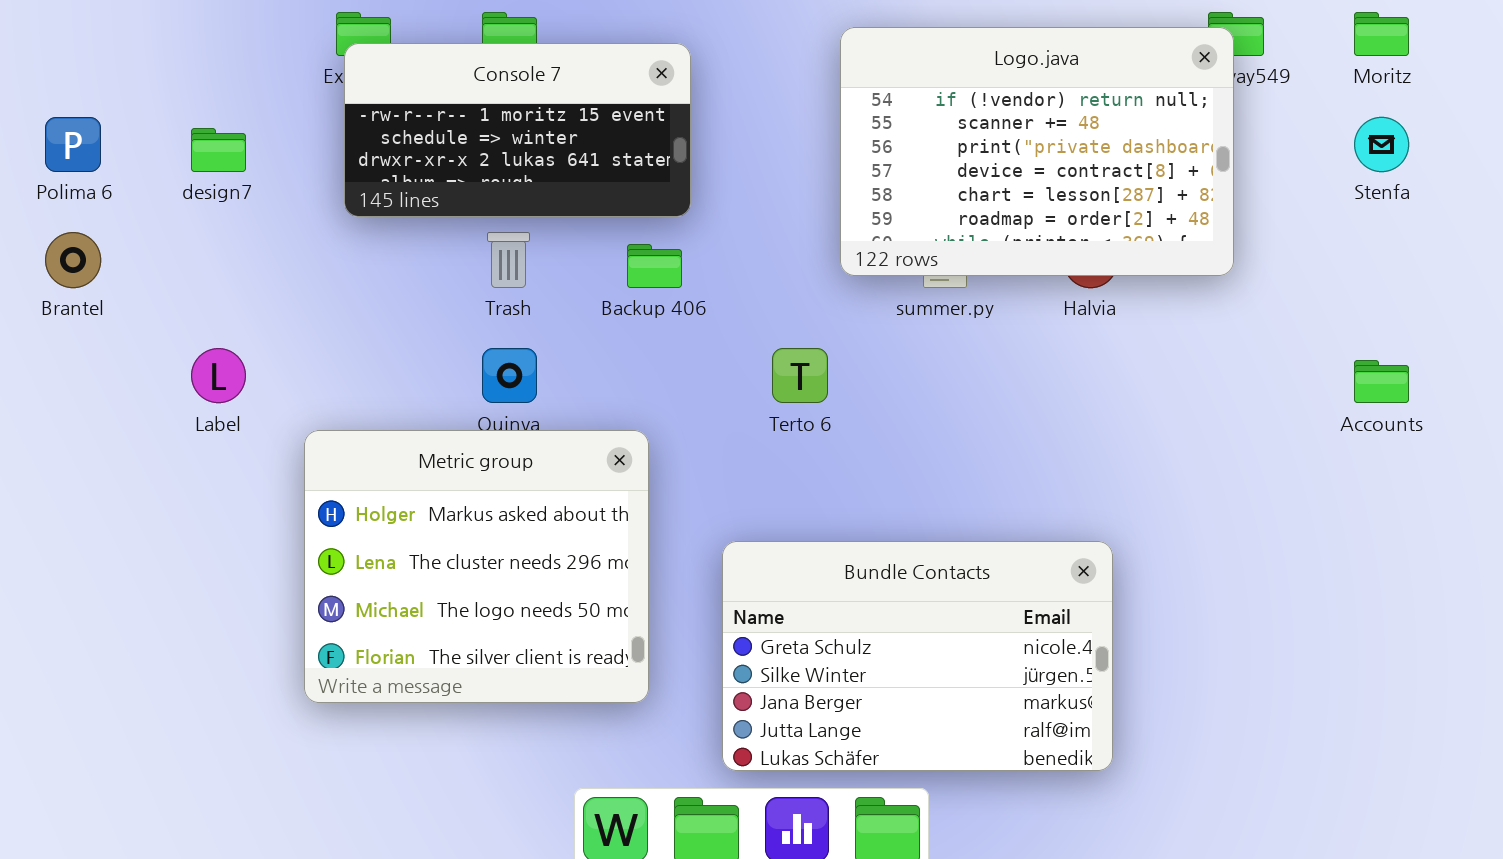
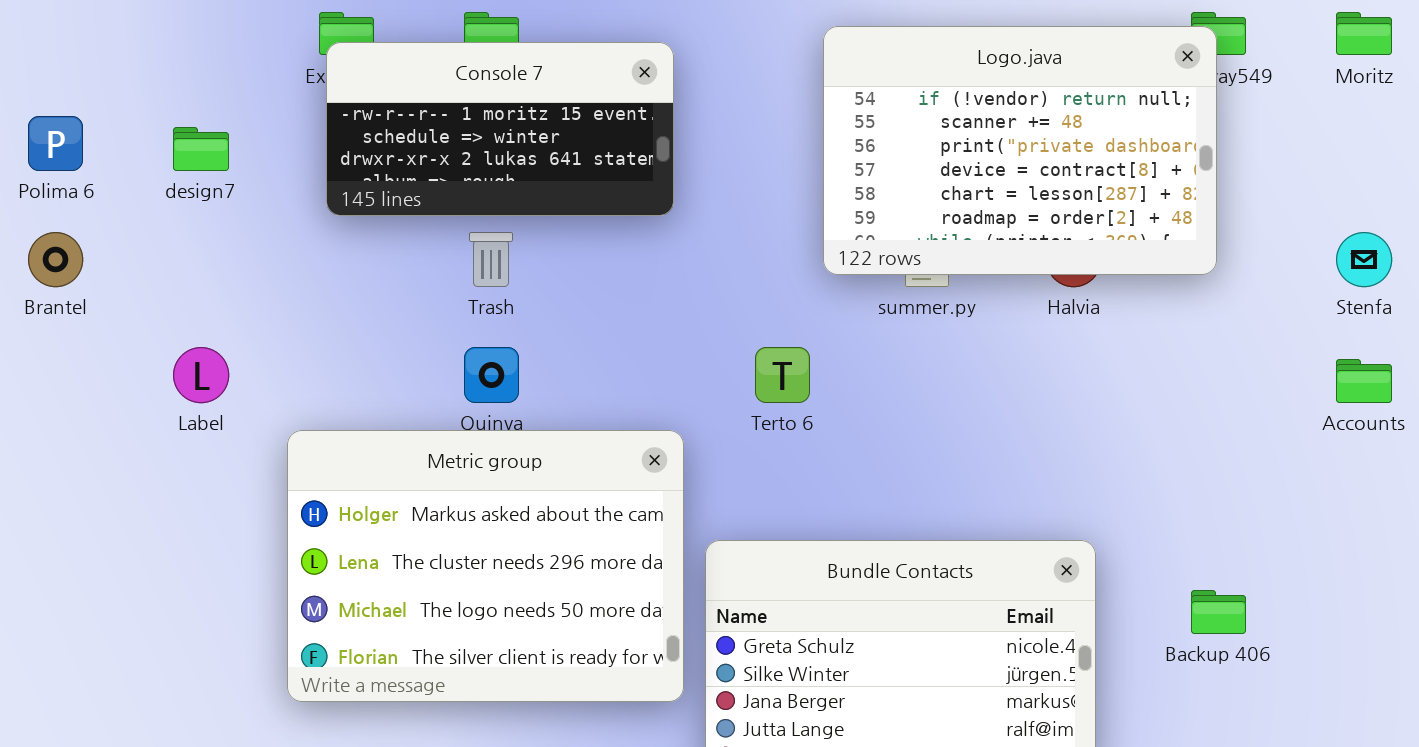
Stenfa: [1354,117,1409,172] -> [1336,232,1392,287], moved
Backup 406: [627,244,682,288] -> [1191,590,1246,634], moved
Metric group: [304,430,649,703] -> [287,430,684,702], resized

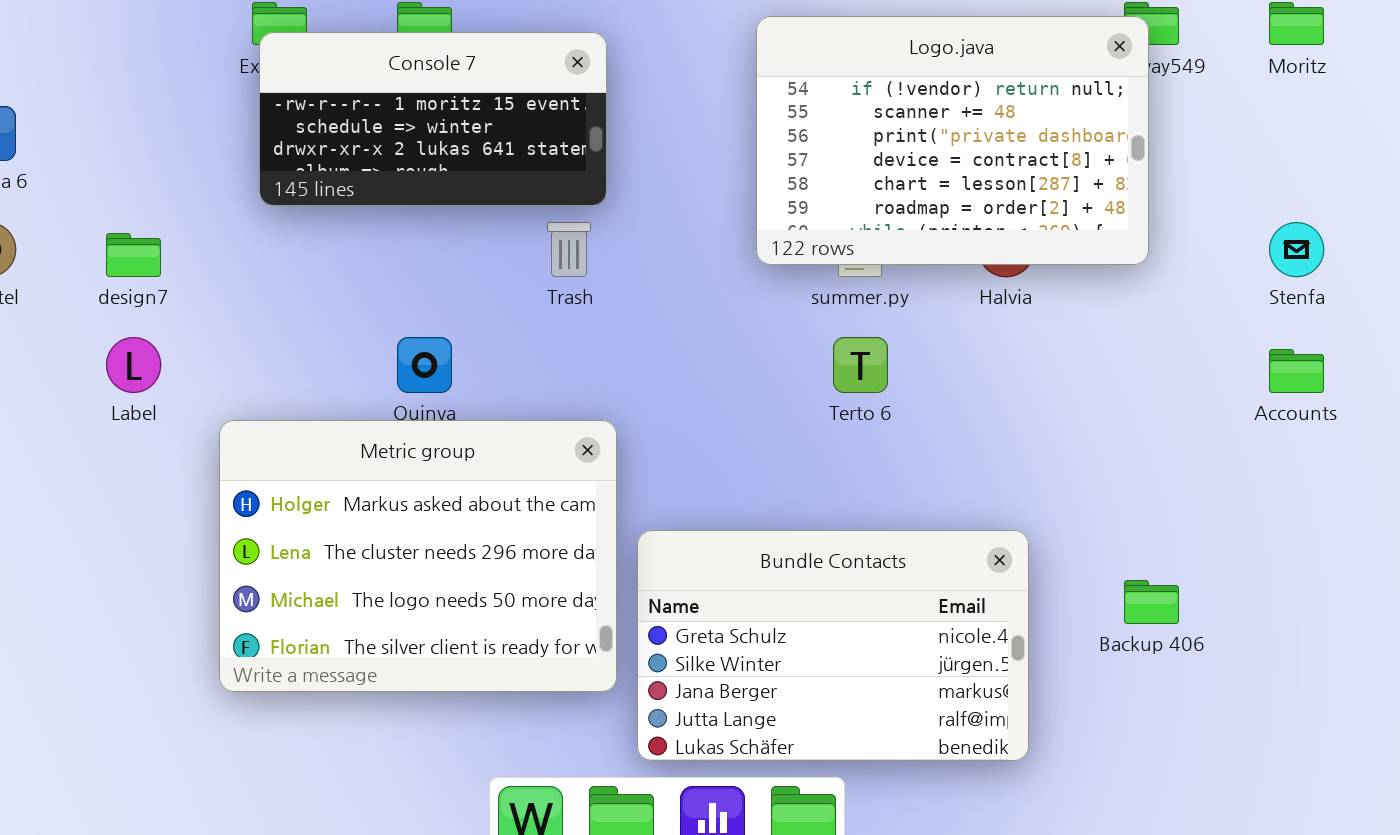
design7: [173,127,229,171] -> [106,233,161,277], moved
Trash: [469,232,513,287] -> [547,222,591,277], moved
Terto 6: [755,347,810,403] -> [833,337,888,393], moved

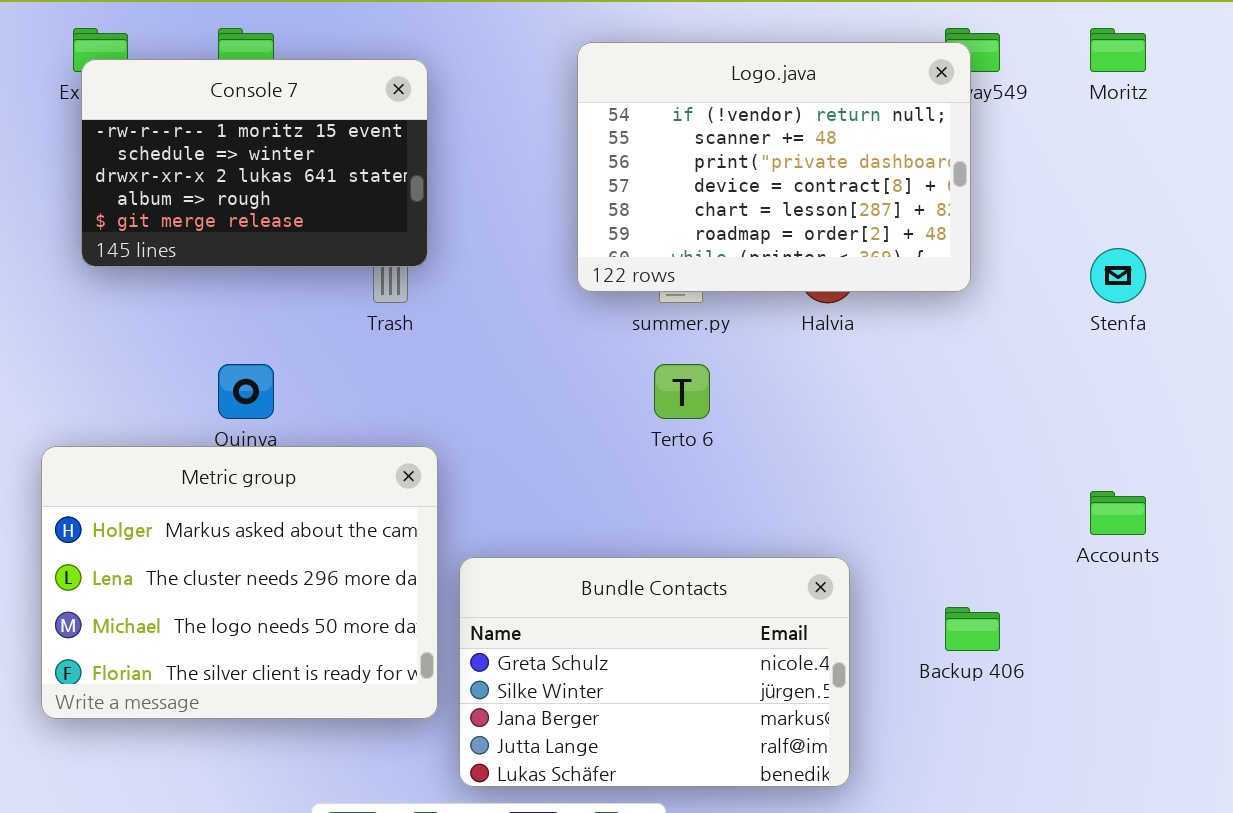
Console 7: [259,32,607,206] -> [81,59,428,267], resized
Accounts: [1269,349,1324,393] -> [1090,491,1146,535], moved

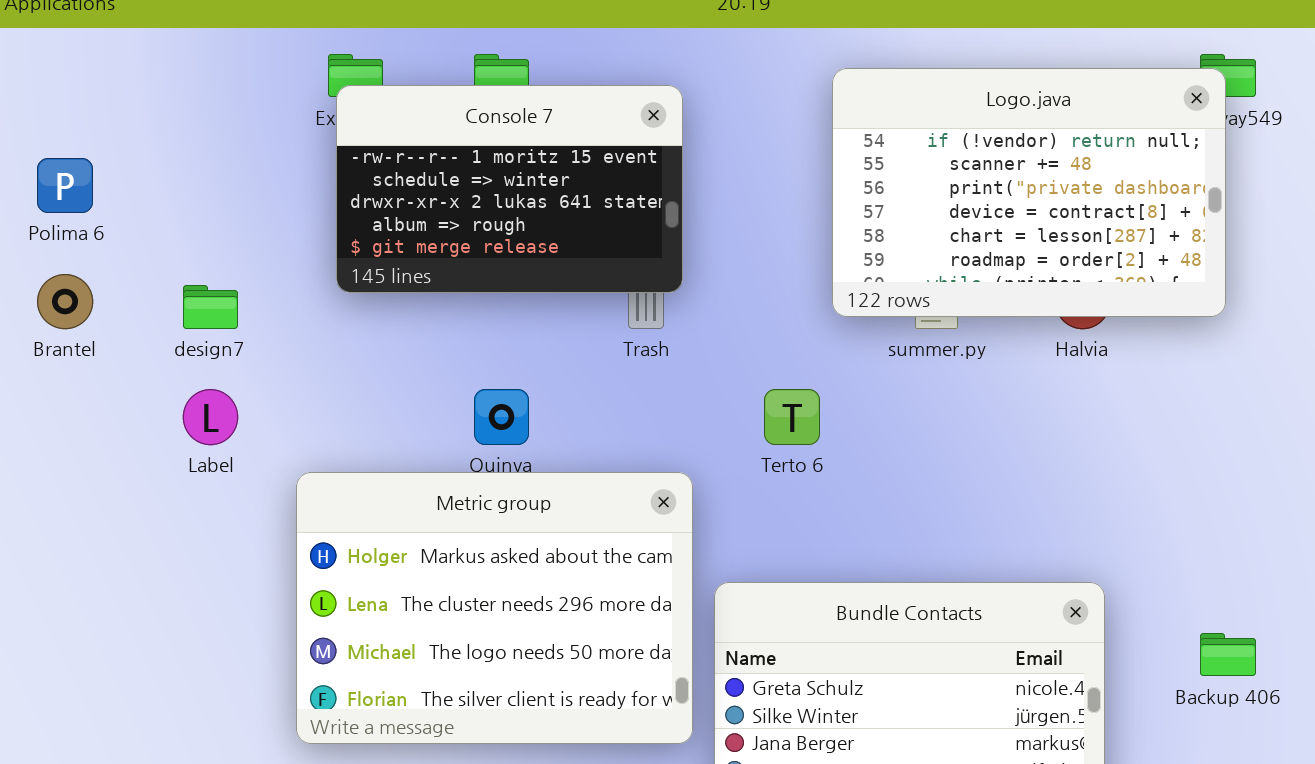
Terto 6: [654,364,710,419] -> [764,389,820,445], moved

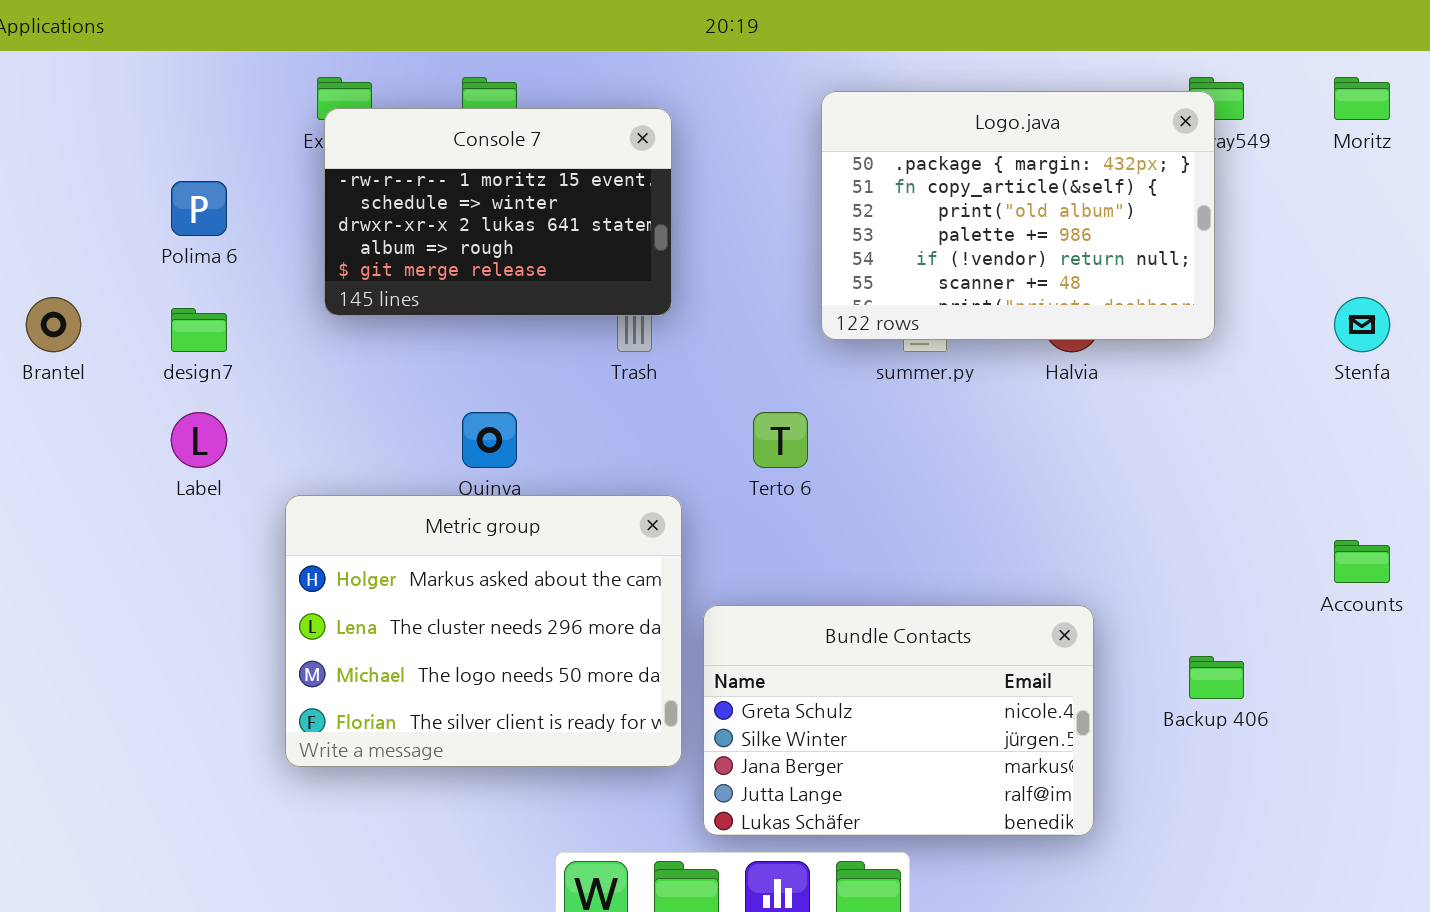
Logo.java: [832,68,1226,317] -> [821,91,1215,340], scrolled up 4 rows
Polima 6: [37,158,93,213] -> [171,181,227,236], moved

